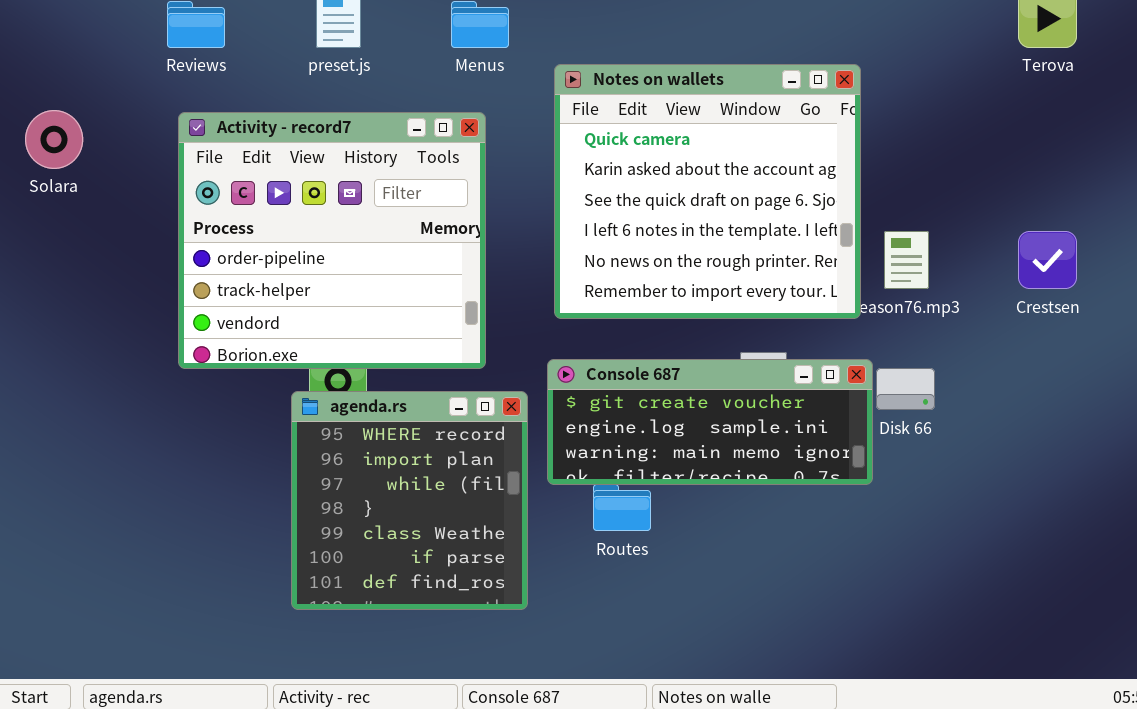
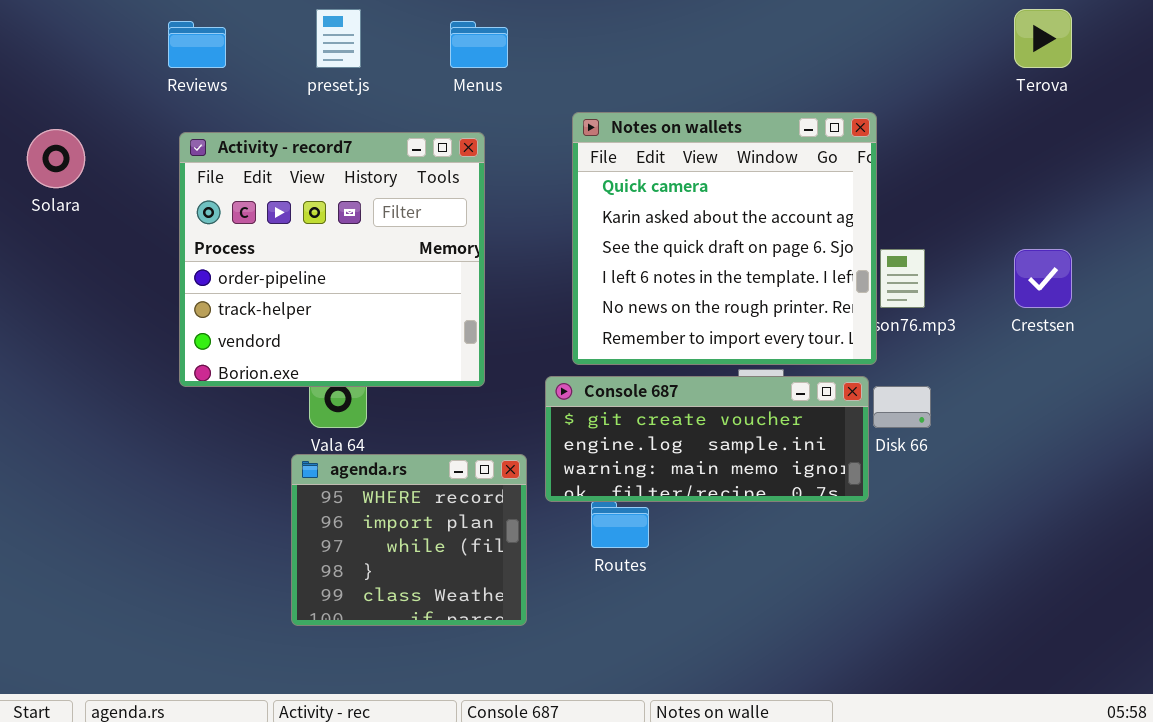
Notes on wallets: [554,64,861,319] -> [572,112,877,365], moved
agenda.rs: [291,391,528,610] -> [291,454,527,626], resized

